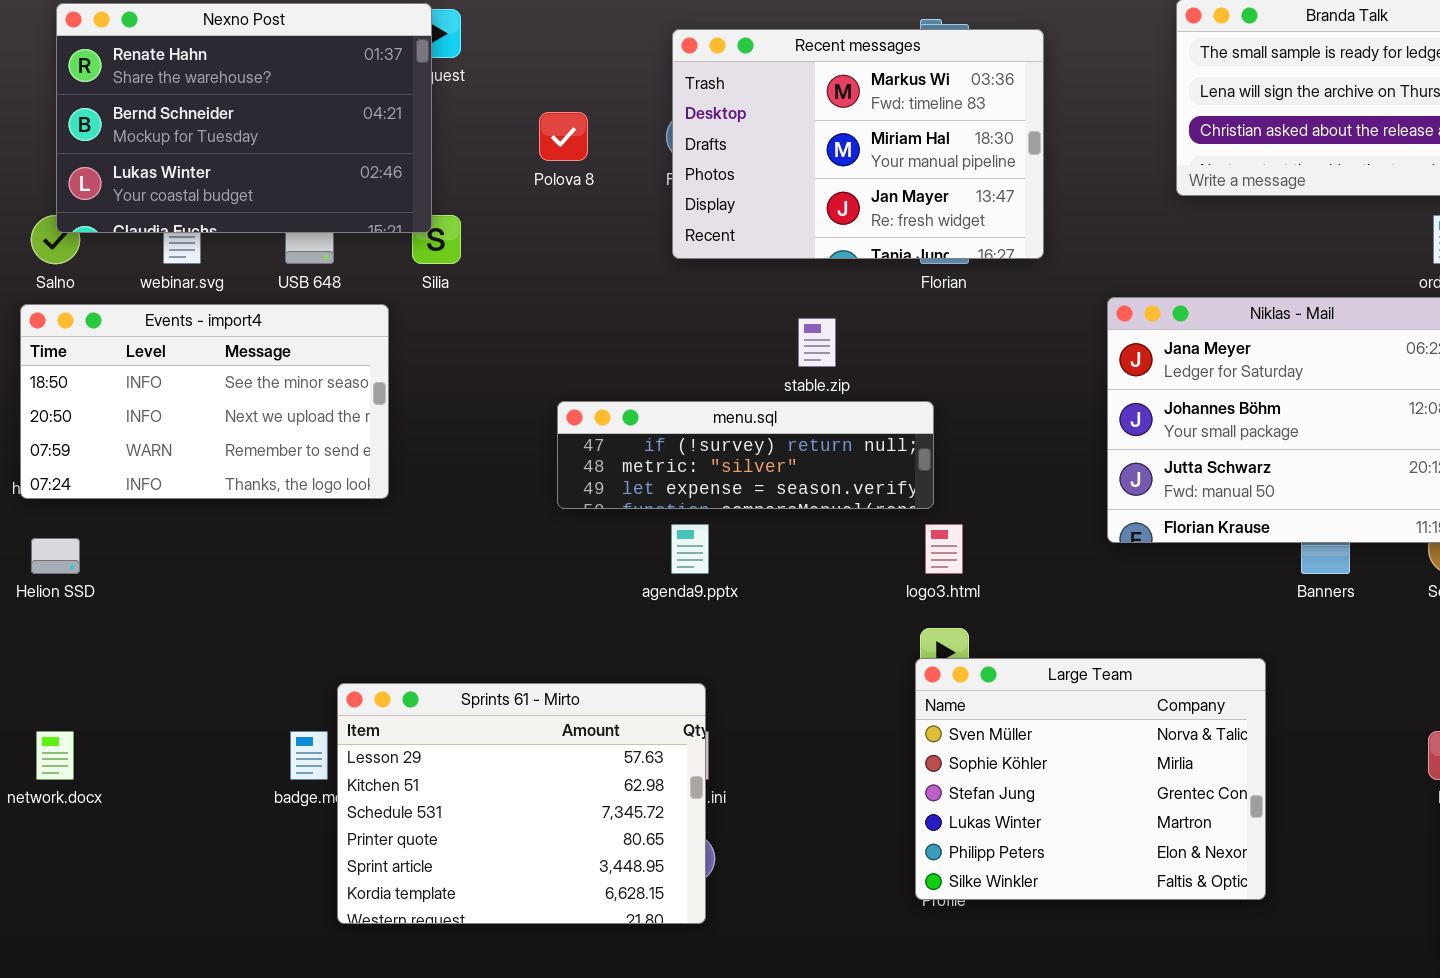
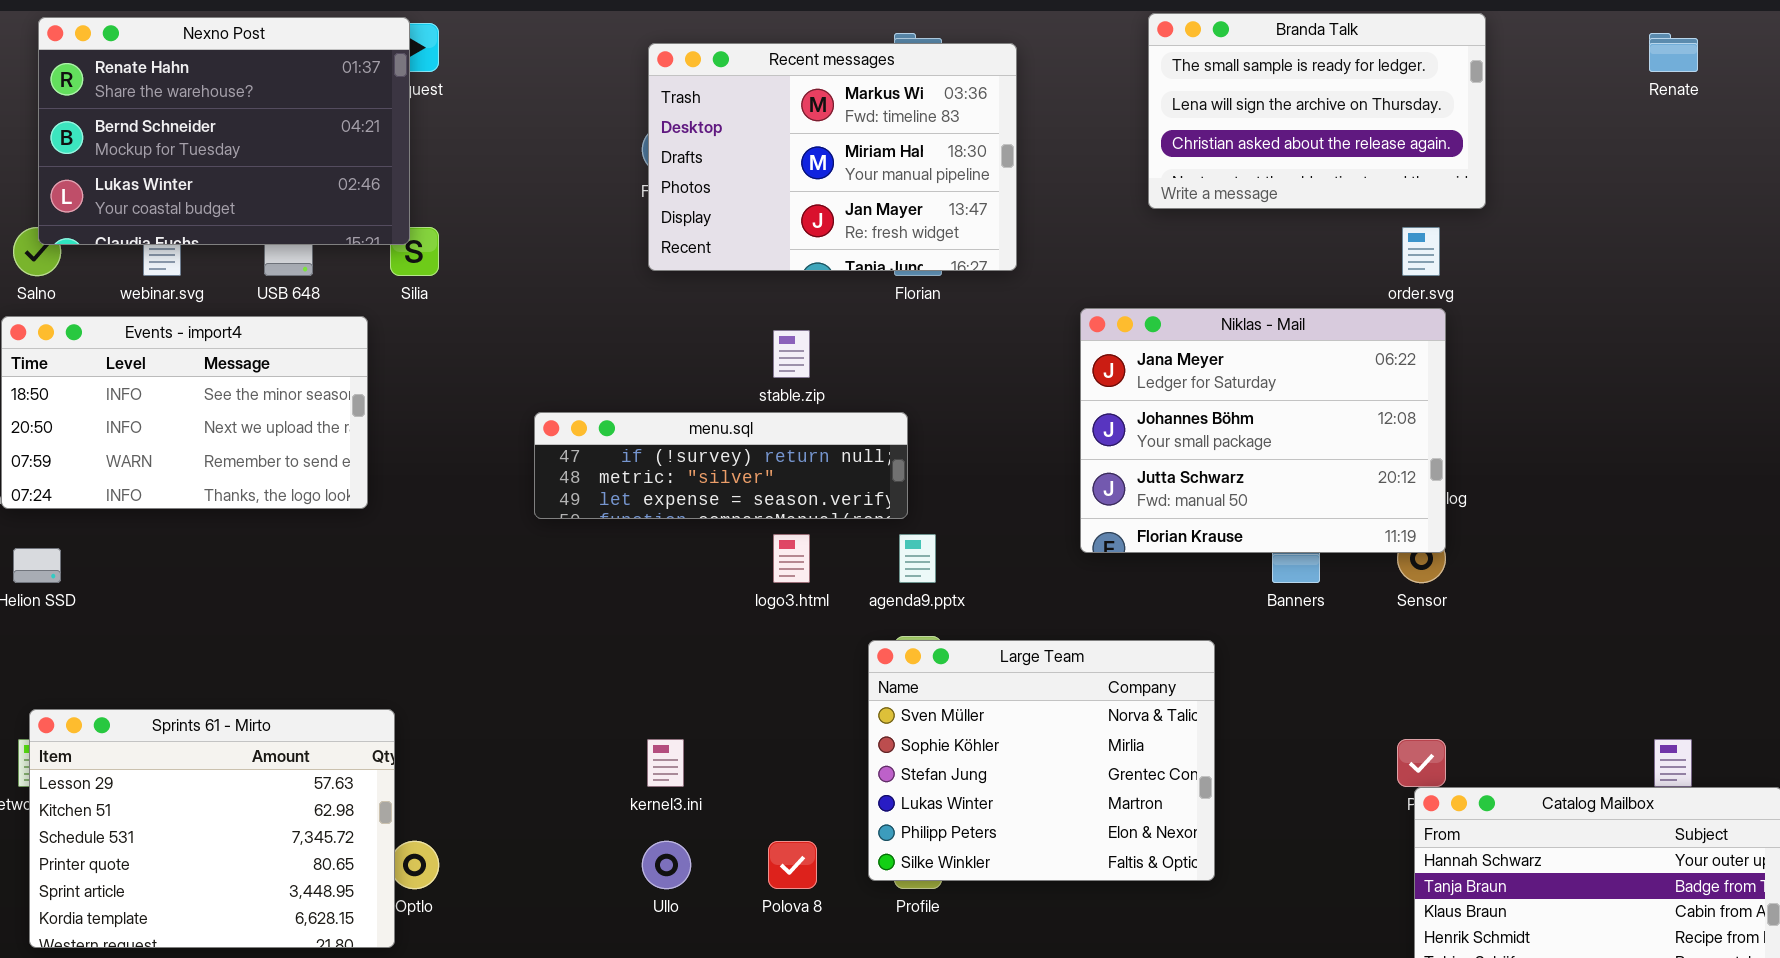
Polova 8: [539,112,588,161] -> [768,841,817,889], moved
agenda9.pptx: [671,524,709,574] -> [899,534,936,583], moved
logo3.html: [925,524,963,574] -> [773,534,810,583], moved
Large Team: [915,658,1266,900] -> [868,640,1215,881], moved
Sprints 61 - Mirto: [337,683,706,924] -> [29,709,395,948], moved

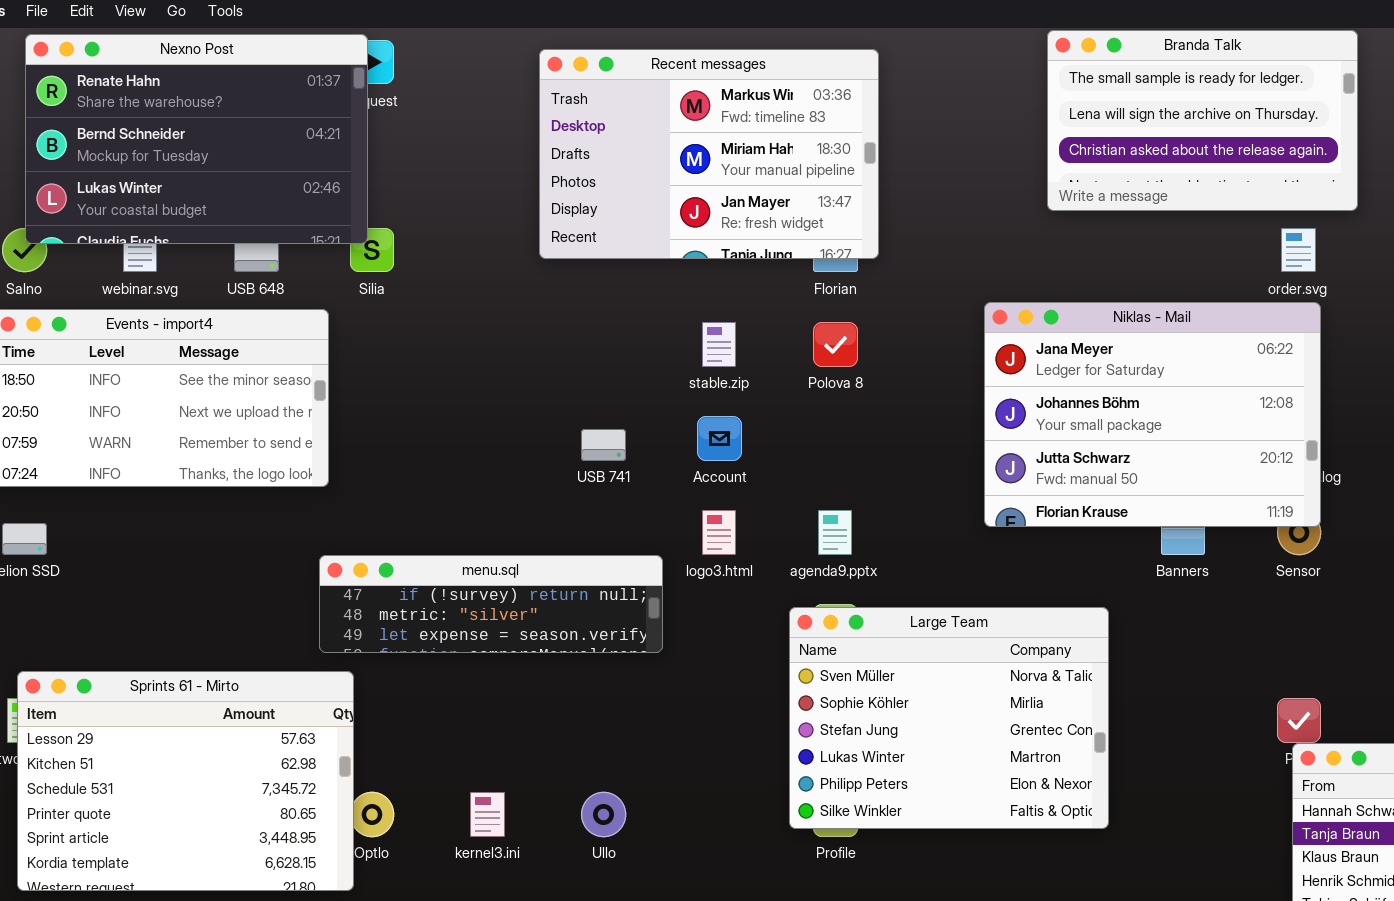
Recent messages: [648,43,1017,271] -> [539,49,879,259], moved
menu.sql: [534,412,908,519] -> [319,555,663,653], moved
kernel3.ini: [647,739,684,787] -> [470,792,505,837], moved
Polova 8: [768,841,817,889] -> [813,322,858,367], moved

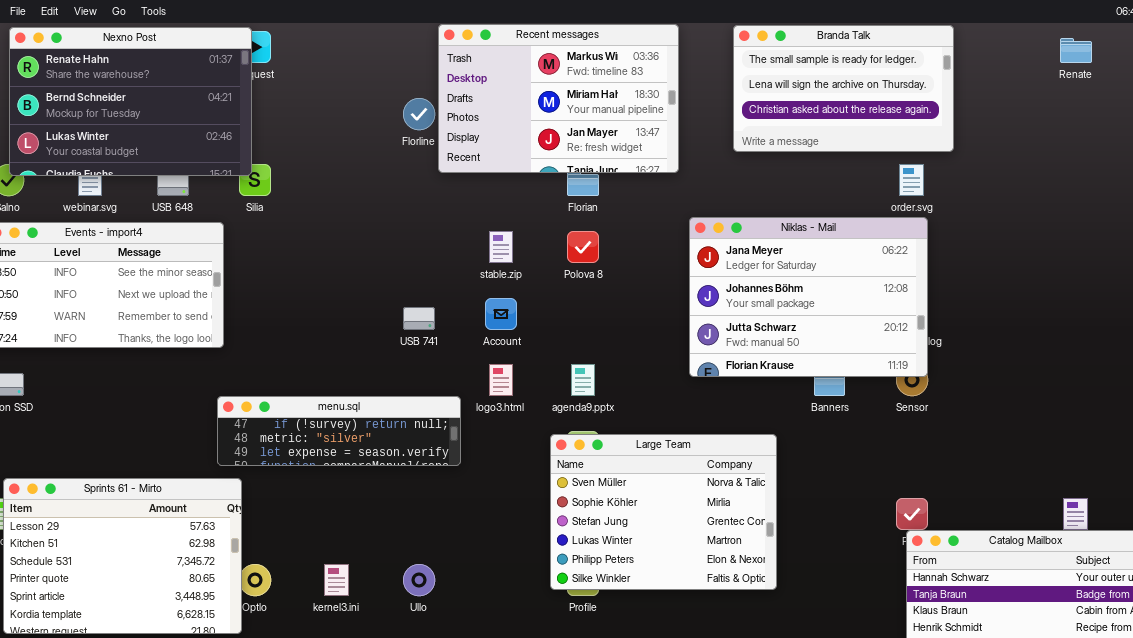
Recent messages: [539,49,879,259] -> [438,24,679,173], moved

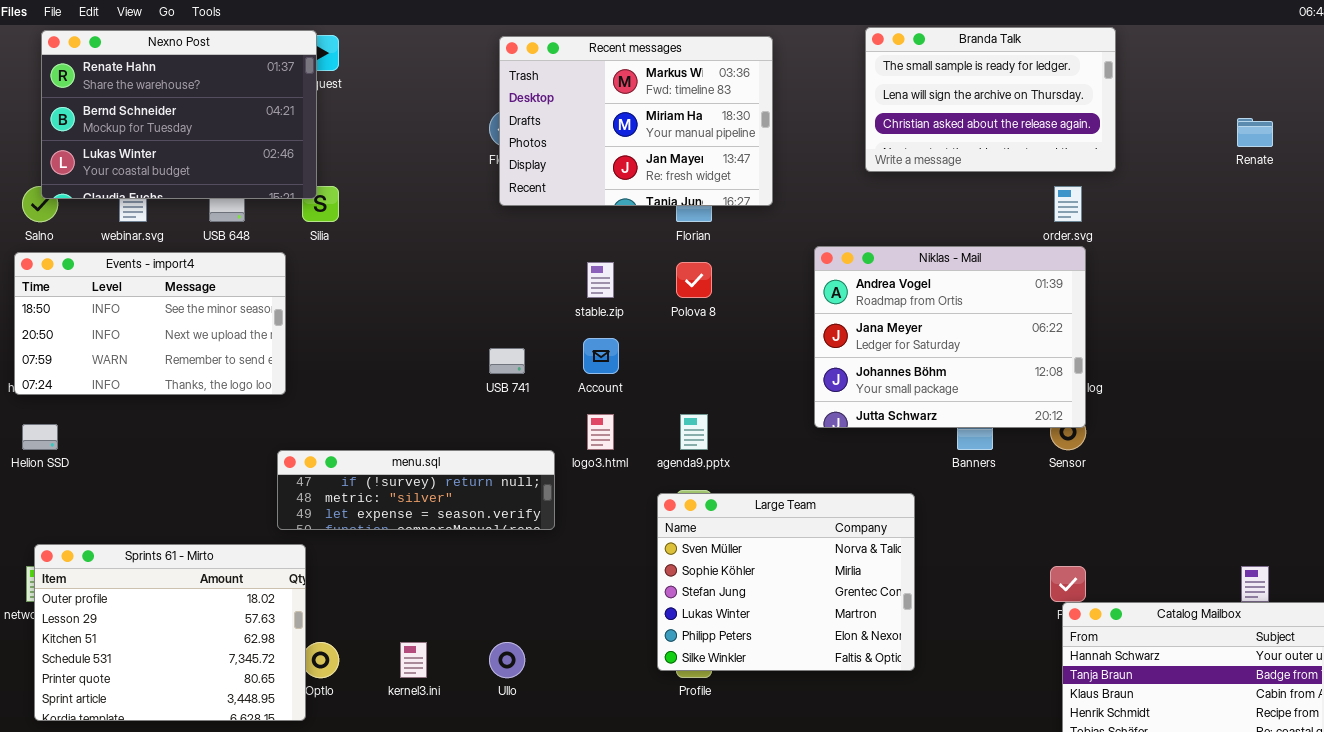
Recent messages: [438,24,679,173] -> [499,36,773,206], moved
Renate: [1060,38,1092,63] -> [1237,118,1273,147], moved
Niklas - Mail: [689,217,928,377] -> [814,246,1086,428], scrolled up 1 row
Sprints 61 - Mirto: [3,478,242,634] -> [34,544,306,721], scrolled up 1 row

